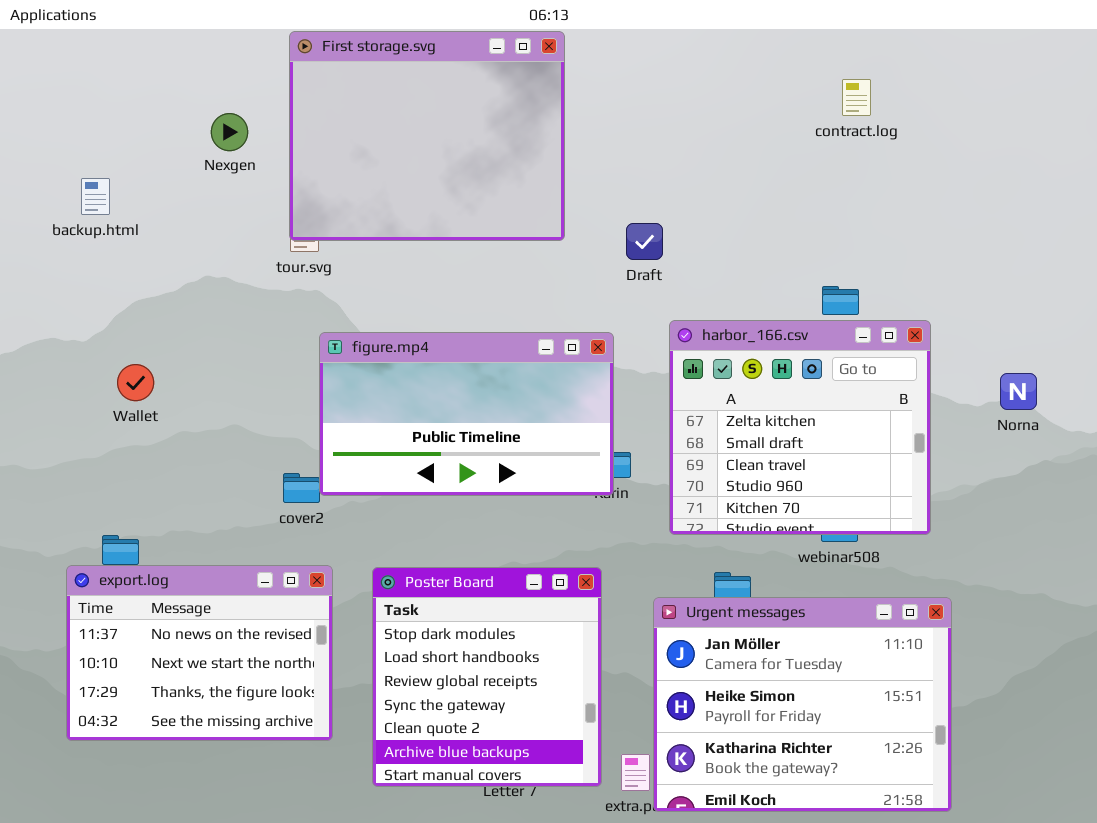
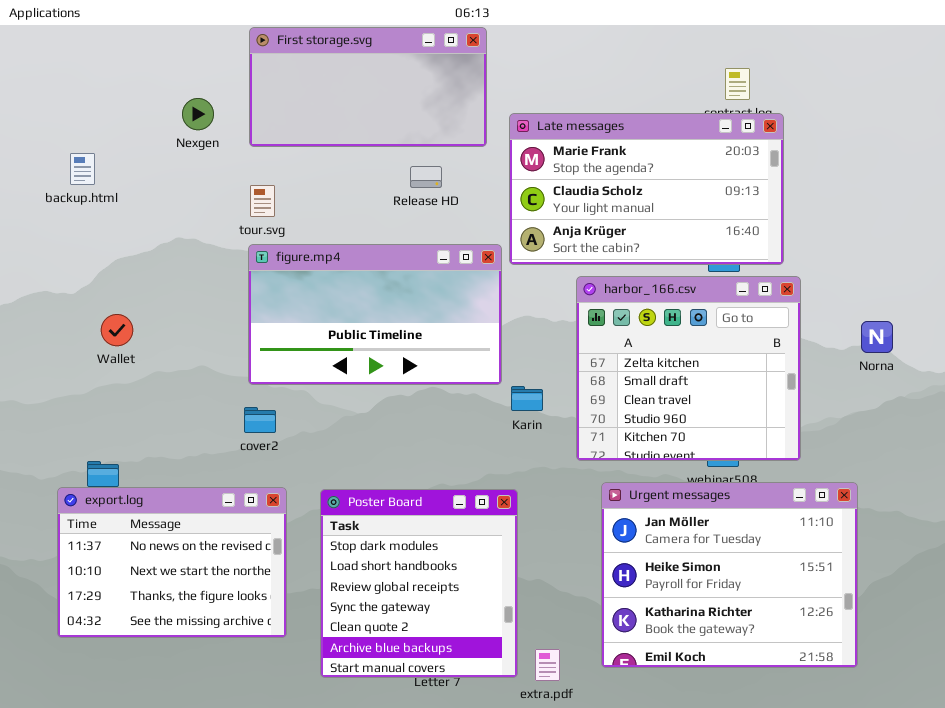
First storage.svg: [289,31,565,241] -> [249,27,487,147], resized
Late messages: none -> [509,113,784,265], opened
figure.mp4: [319,332,614,496] -> [248,244,502,385], moved
Urgent messages: [653,597,952,812] -> [601,482,858,668], moved

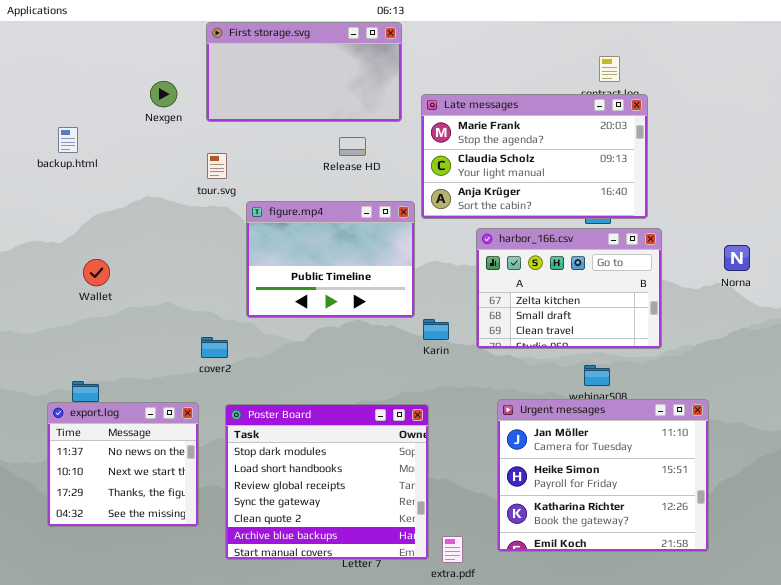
figure.mp4: [248,244,502,385] -> [246,201,415,318], resized
harbor_166.csv: [576,276,801,461] -> [476,228,662,349], resized
Norna: [861,321,893,353] -> [724,245,750,271], moved
export.log: [57,487,287,638] -> [47,402,199,527], resized
Poster Board: [320,489,518,678] -> [225,404,429,560], resized

